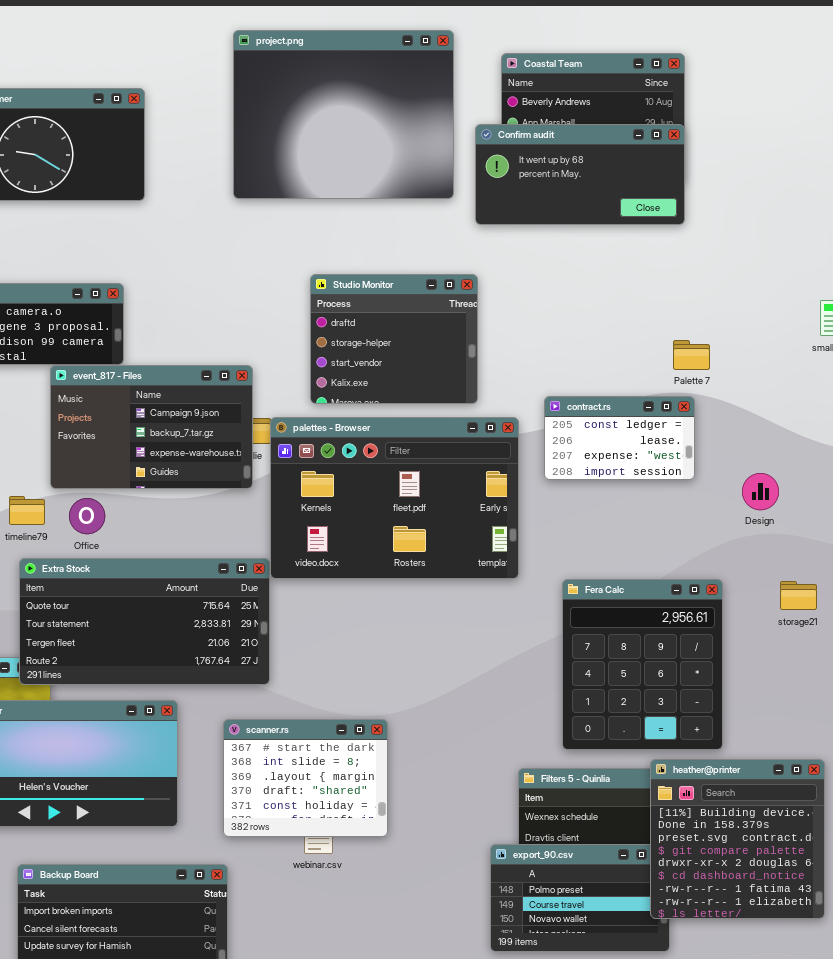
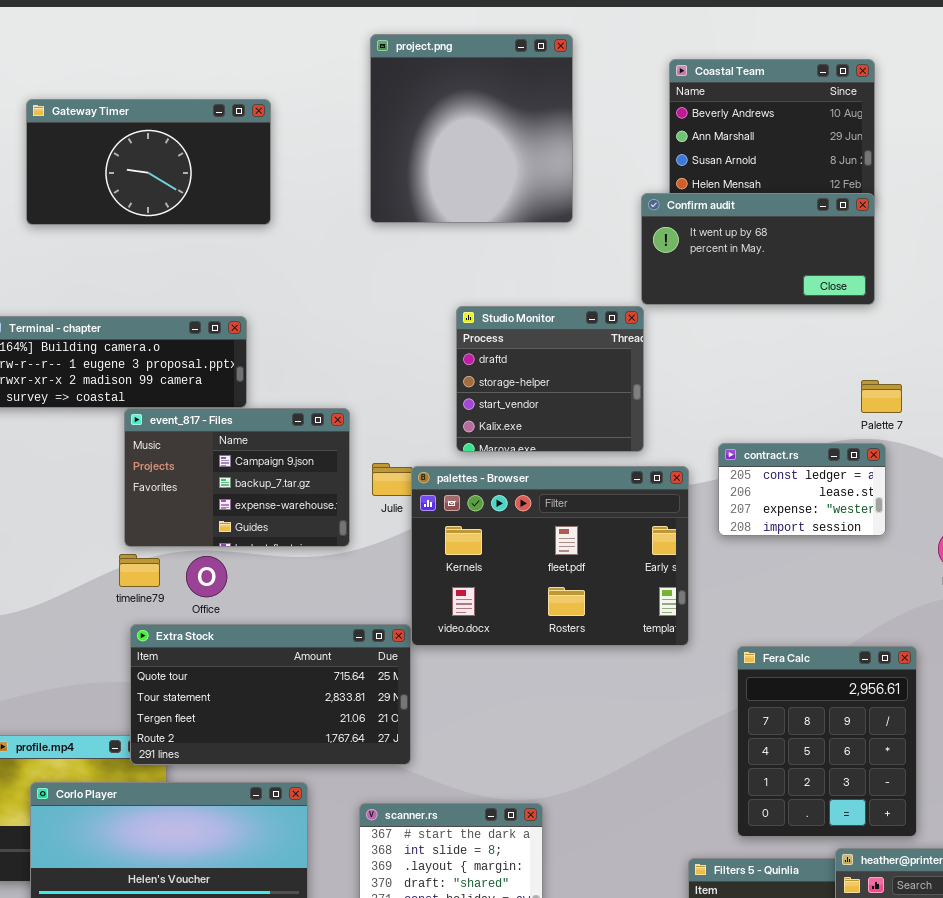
project.png: [233,30,454,199] -> [370,34,573,223], resized
Confirm audit: [475,124,685,225] -> [641,193,875,305], moved
event_817 - Files: [50,365,253,489] -> [124,408,350,547], moved

